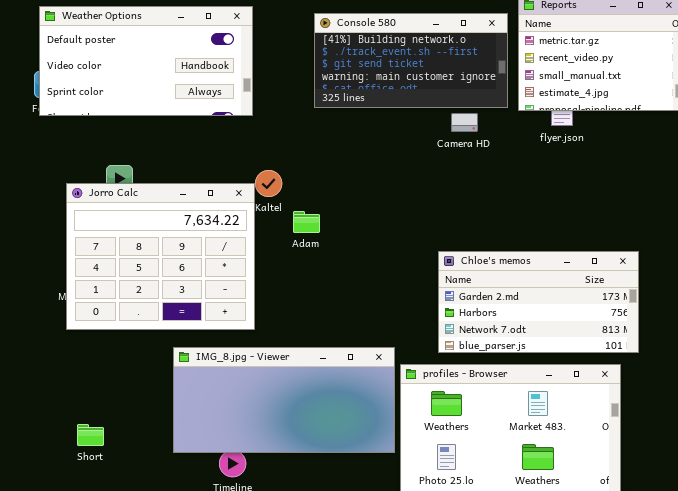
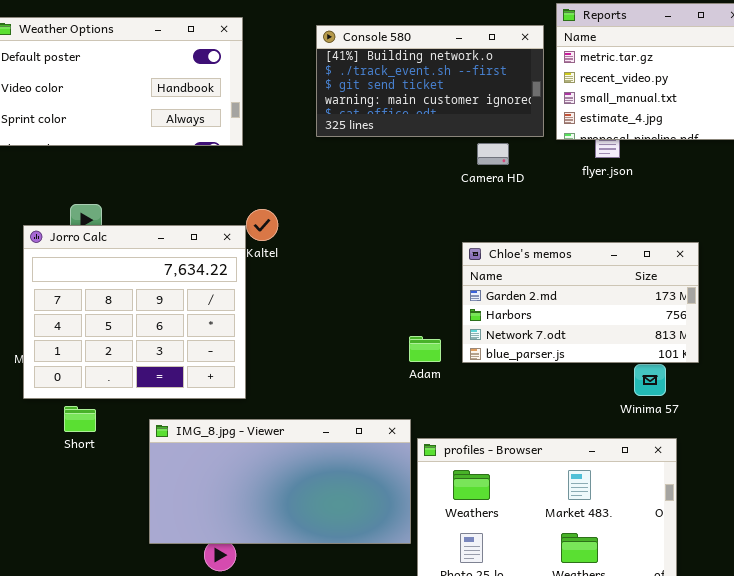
Adam: [293,211,320,233] -> [409,336,441,362], moved
Chloe's memos: [438,251,639,353] -> [462,242,699,363], moved
Short: [77,424,104,446] -> [64,406,96,432], moved

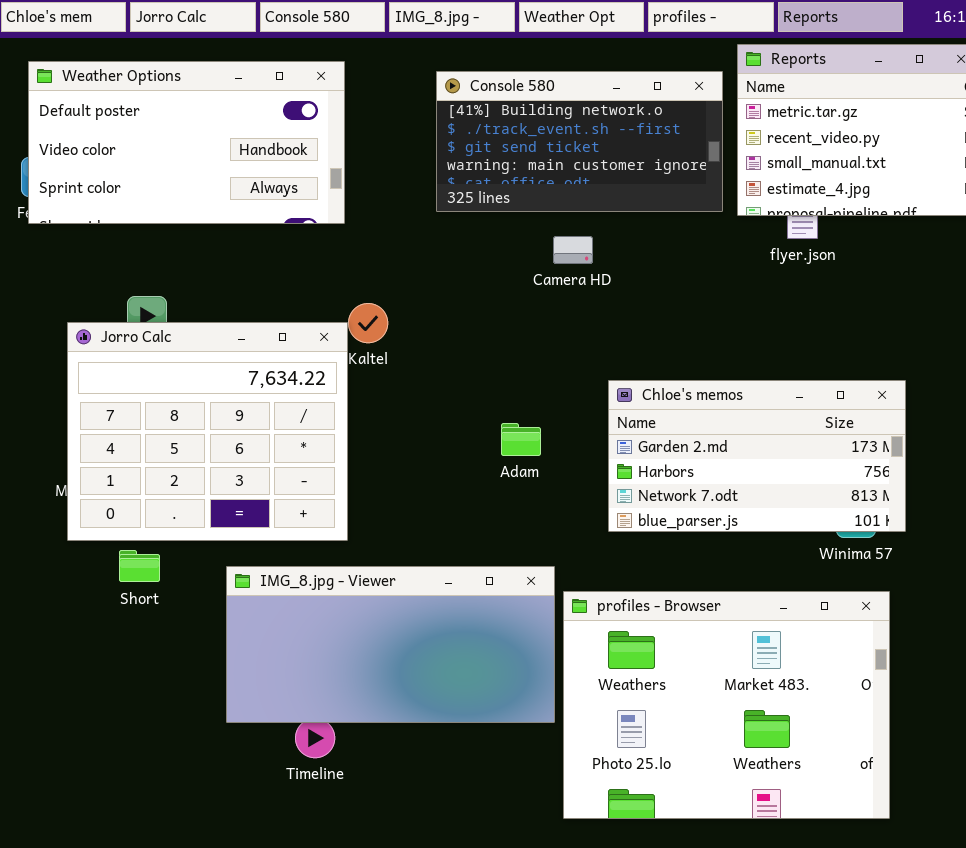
Camera HD: [477,143,509,165] -> [553,236,593,264], moved
Chloe's memos: [462,242,699,363] -> [608,380,906,532], moved
Adam: [409,336,441,362] -> [501,423,541,456], moved

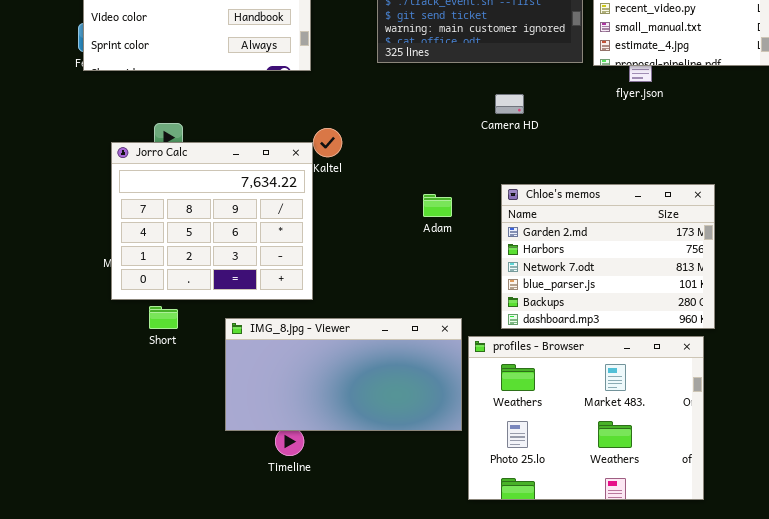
Camera HD: [553,236,593,264] -> [495,94,524,114], moved
Chloe's memos: [608,380,906,532] -> [501,184,715,329], resized
Adam: [501,423,541,456] -> [423,194,452,217], moved

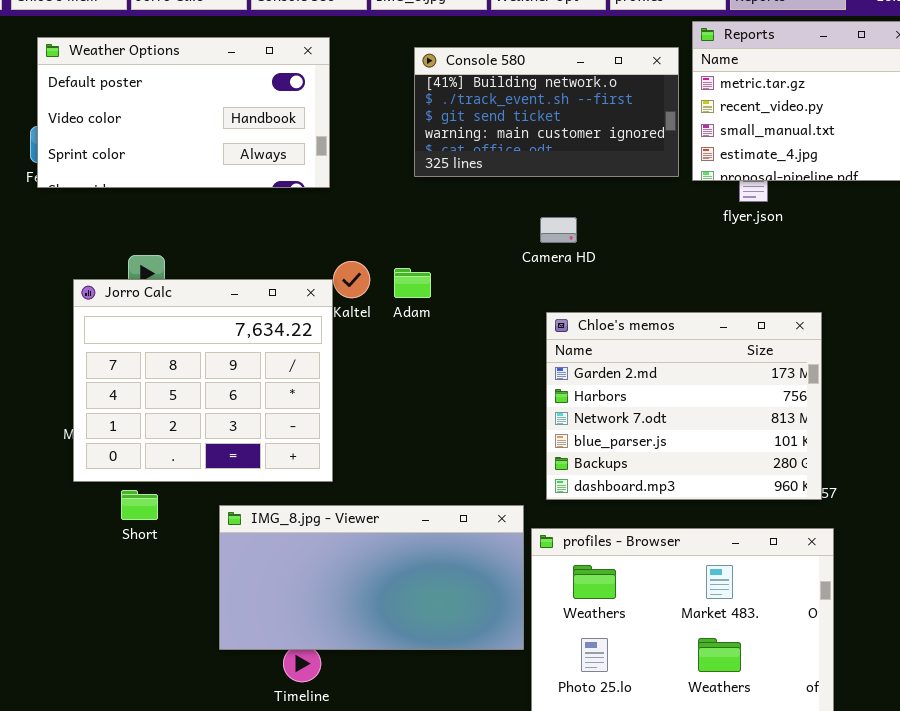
Camera HD: [495,94,524,114] -> [540,217,577,243], moved
Chloe's memos: [501,184,715,329] -> [546,312,822,500], moved
Adam: [423,194,452,217] -> [394,268,431,298], moved

